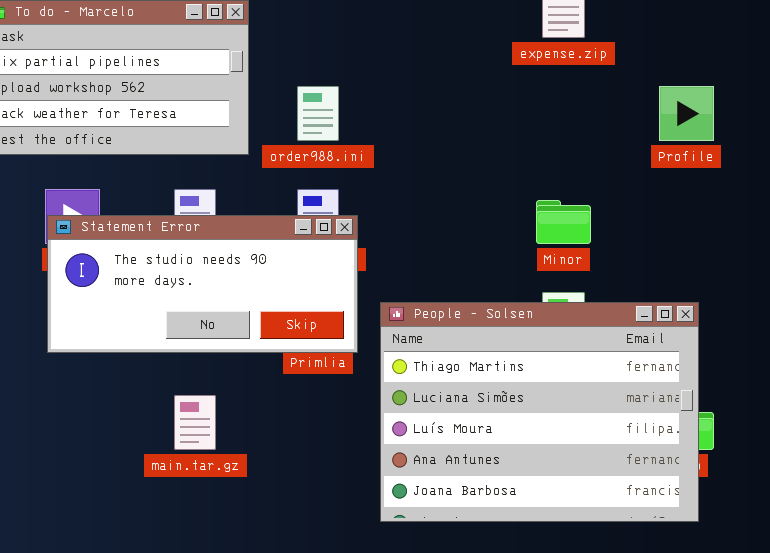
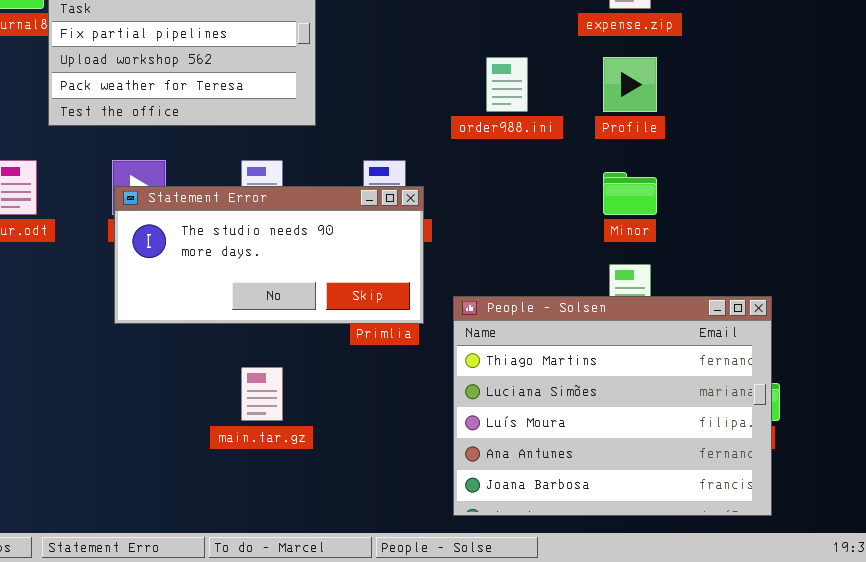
order988.ini: [297,86,339,141] -> [486,57,528,112], moved
Profile: [659,86,714,141] -> [603,57,657,112], moved
People - Solsen: [380,302,699,522] -> [453,296,772,516], moved

